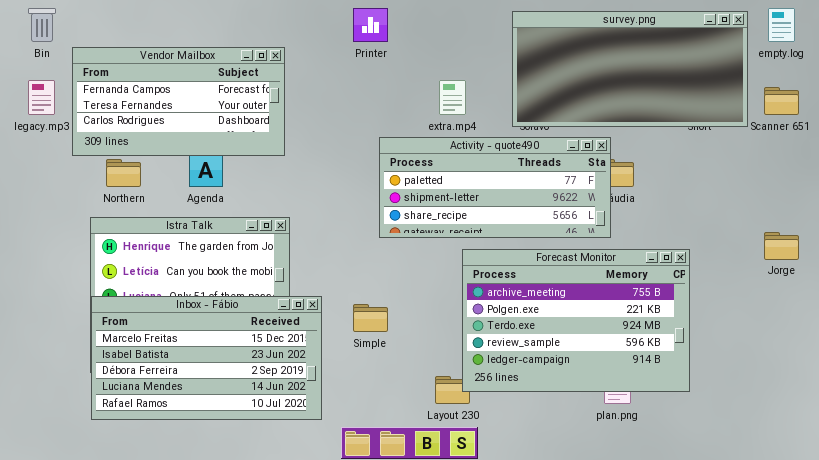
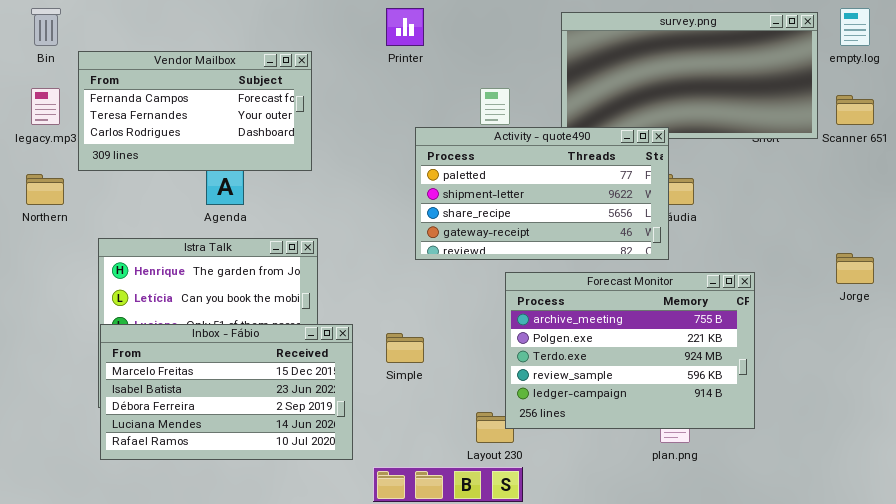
Activity - quote490: [379,137,611,238] -> [415,127,669,260], resized
Northern: [106,159,141,187] -> [26,174,64,205], moved

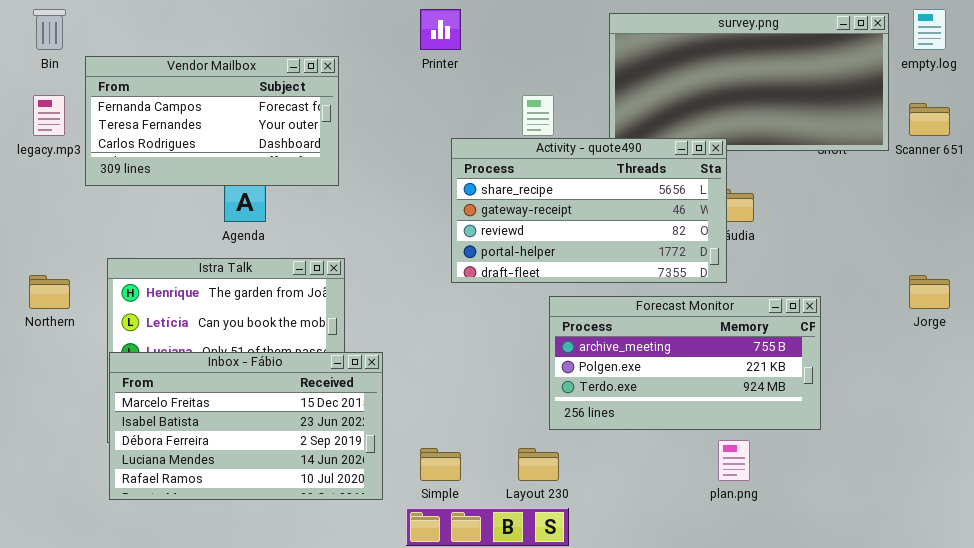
Activity - quote490: [415,127,669,260] -> [451,138,727,283], scrolled down 2 rows
Northern: [26,174,64,205] -> [29,275,70,309], moved
Forecast Monitor: [505,272,755,429] -> [549,296,821,430], resized
Simple: [386,333,424,363] -> [420,448,461,481], moved

